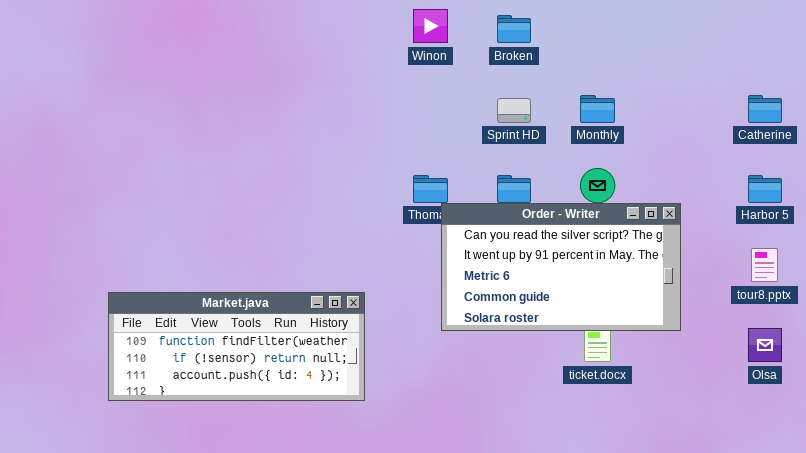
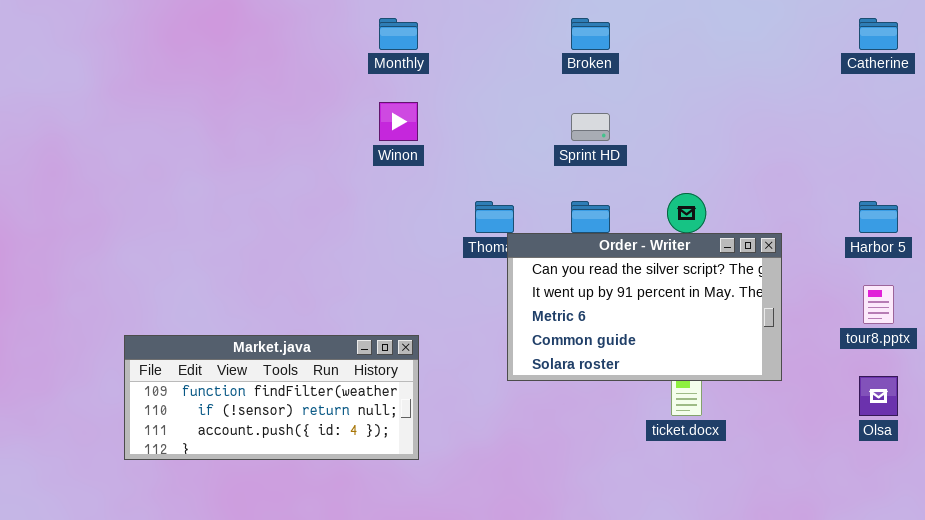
Winon: [413,9,448,43] -> [379,102,418,141], moved
Monthly: [580,95,615,123] -> [379,18,418,50], moved
Catherine: [748,95,782,123] -> [859,18,898,50], moved

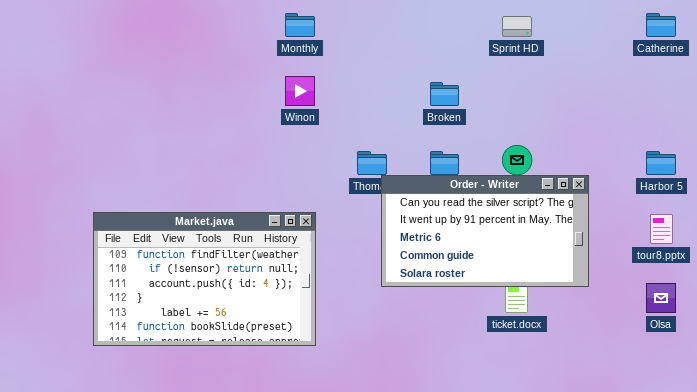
Broken: [571,18,610,50] -> [430,82,459,106], moved
Sprint HD: [571,113,610,141] -> [502,16,532,37], moved
Market.java: [124,335,419,460] -> [93,212,316,346], resized

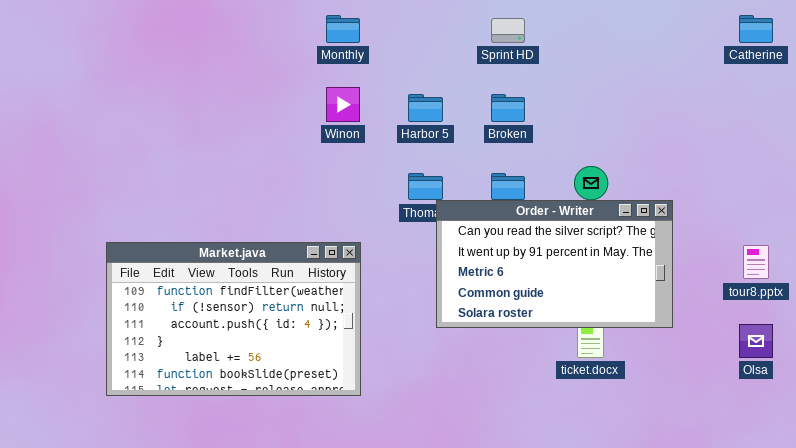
Sprint HD: [502,16,532,37] -> [491,18,525,43], moved
Harbor 5: [646,151,676,175] -> [408,94,443,122], moved

